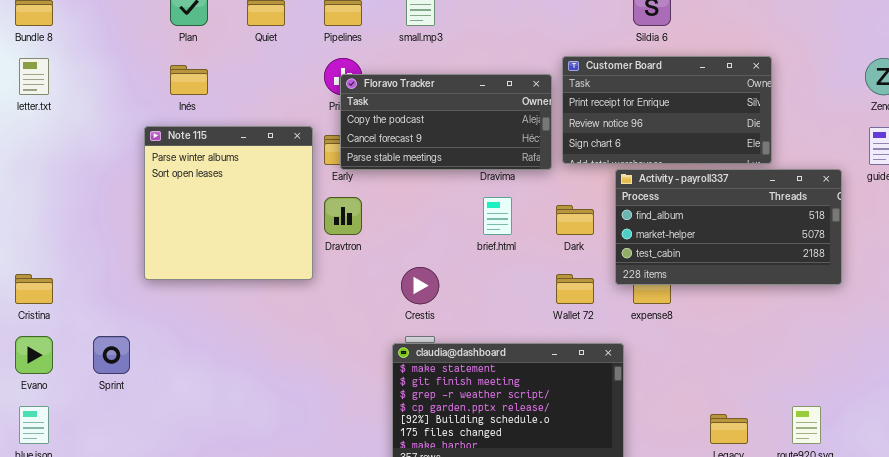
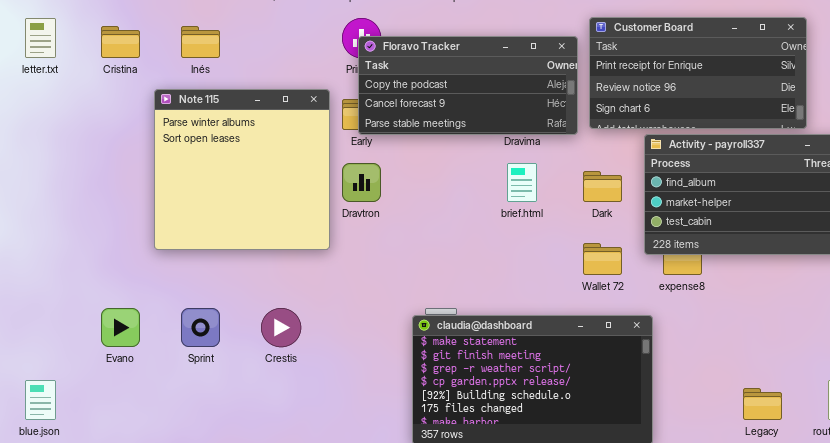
Crestis: [401,267,439,304] -> [261,308,301,347], moved
Cristina: [15,274,53,304] -> [101,26,140,58], moved
Evano: [15,336,53,374] -> [101,308,140,347], moved
Sprint: [93,336,130,374] -> [181,308,220,347], moved

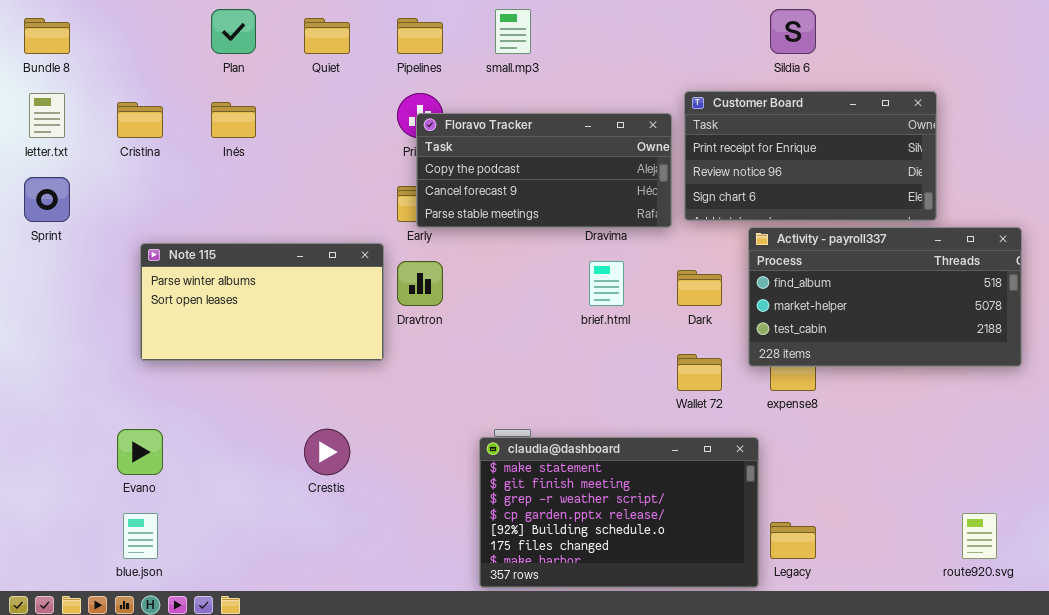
Note 115: [154,89,330,250] -> [140,243,384,361], resized
Sprint: [181,308,220,347] -> [24,177,70,222], moved
blue.json: [25,380,56,420] -> [123,513,158,559], moved
Legacy: [743,388,782,420] -> [770,522,816,559], moved

